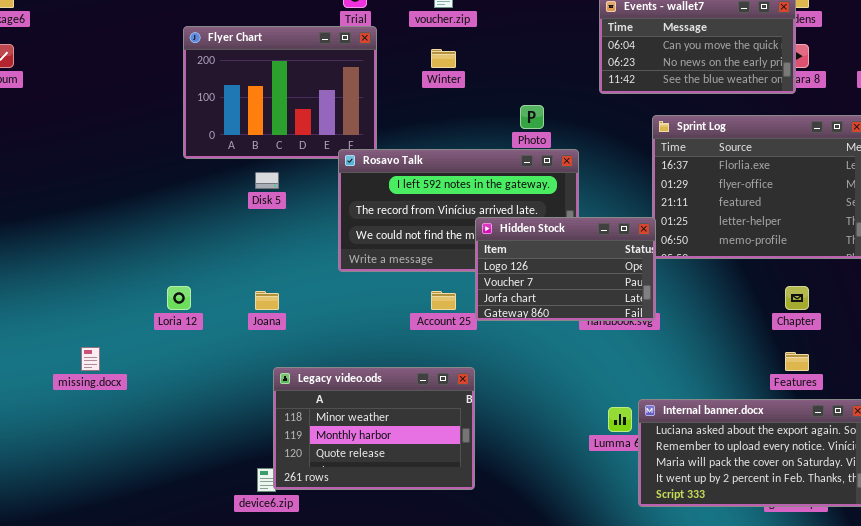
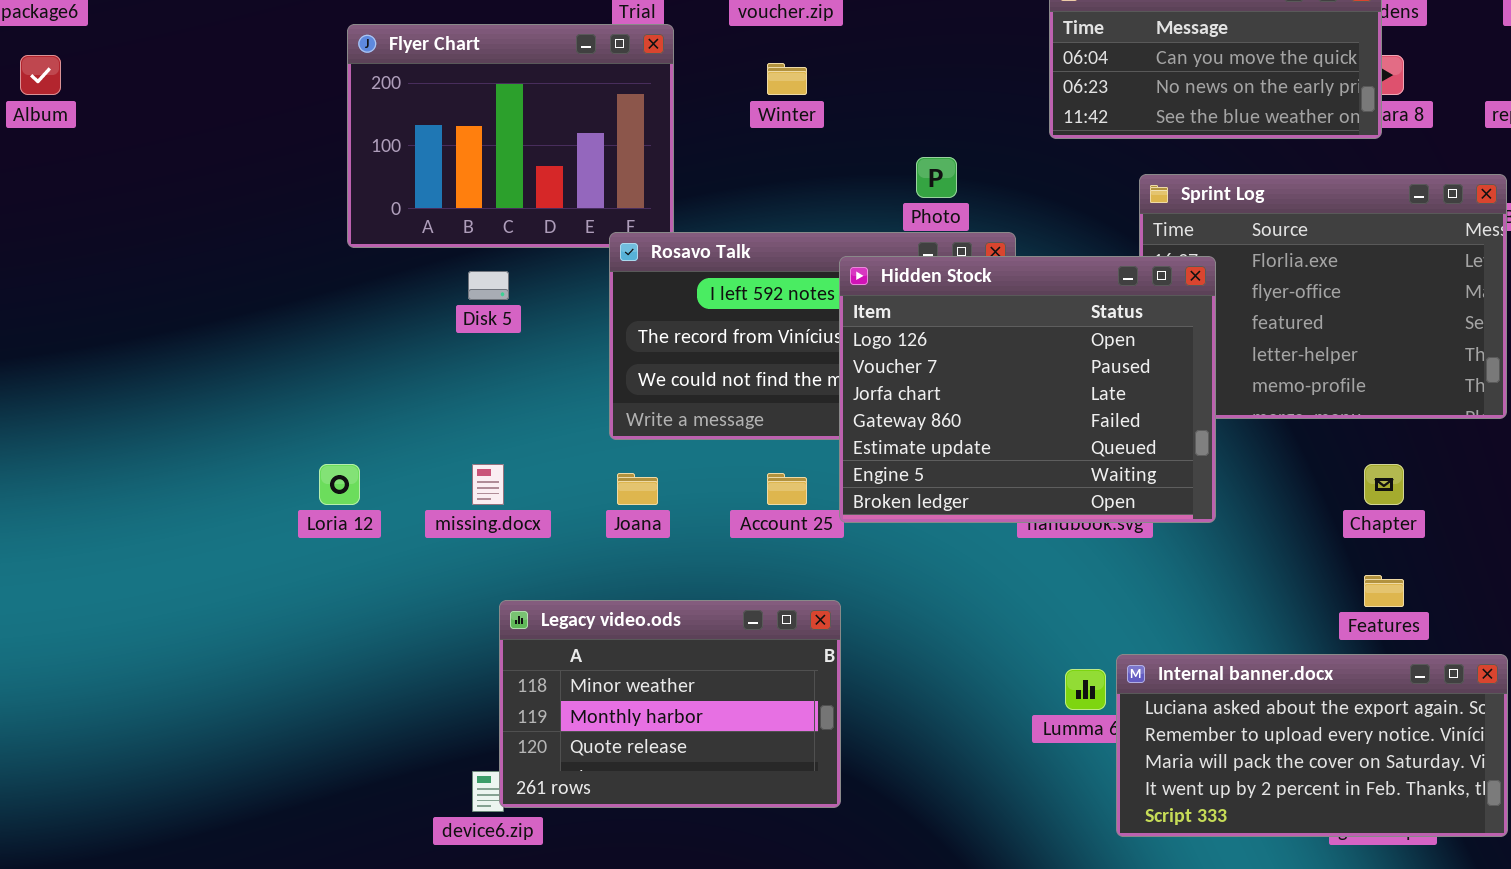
Hidden Stock: [475,217,656,321] -> [839,256,1216,523], resized
Joana: [255,291,279,310] -> [617,473,658,505], moved
missing.docx: [81,347,100,371] -> [472,464,504,505], moved

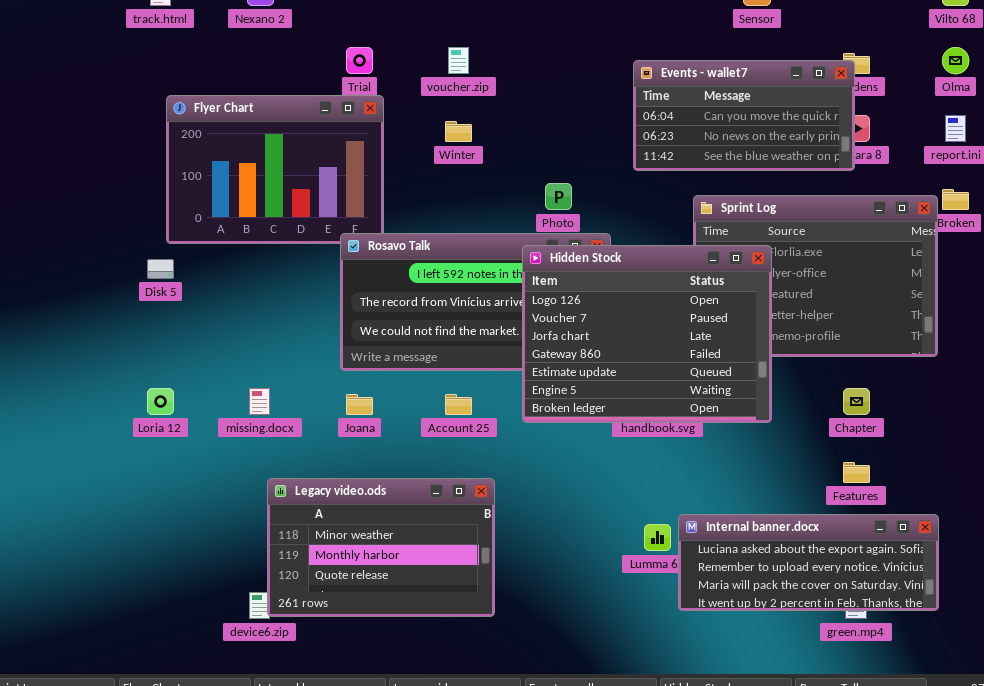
Hidden Stock: [839,256,1216,523] -> [522,245,772,423], moved
Disk 5: [468,271,509,300] -> [147,259,174,279], moved
Internal banner.docx: [1116,654,1508,837] -> [678,514,939,611], resized

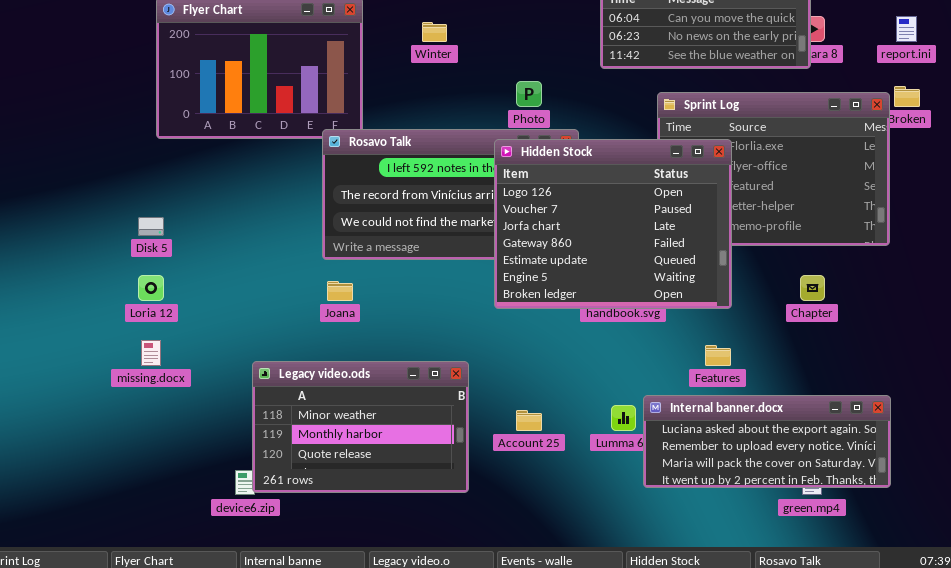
Disk 5: [147,259,174,279] -> [138,217,164,236], moved
missing.docx: [249,388,270,415] -> [141,340,161,366], moved
Account 25: [445,394,472,415] -> [516,410,542,431], moved
Features: [843,462,870,483] -> [705,345,731,366], moved

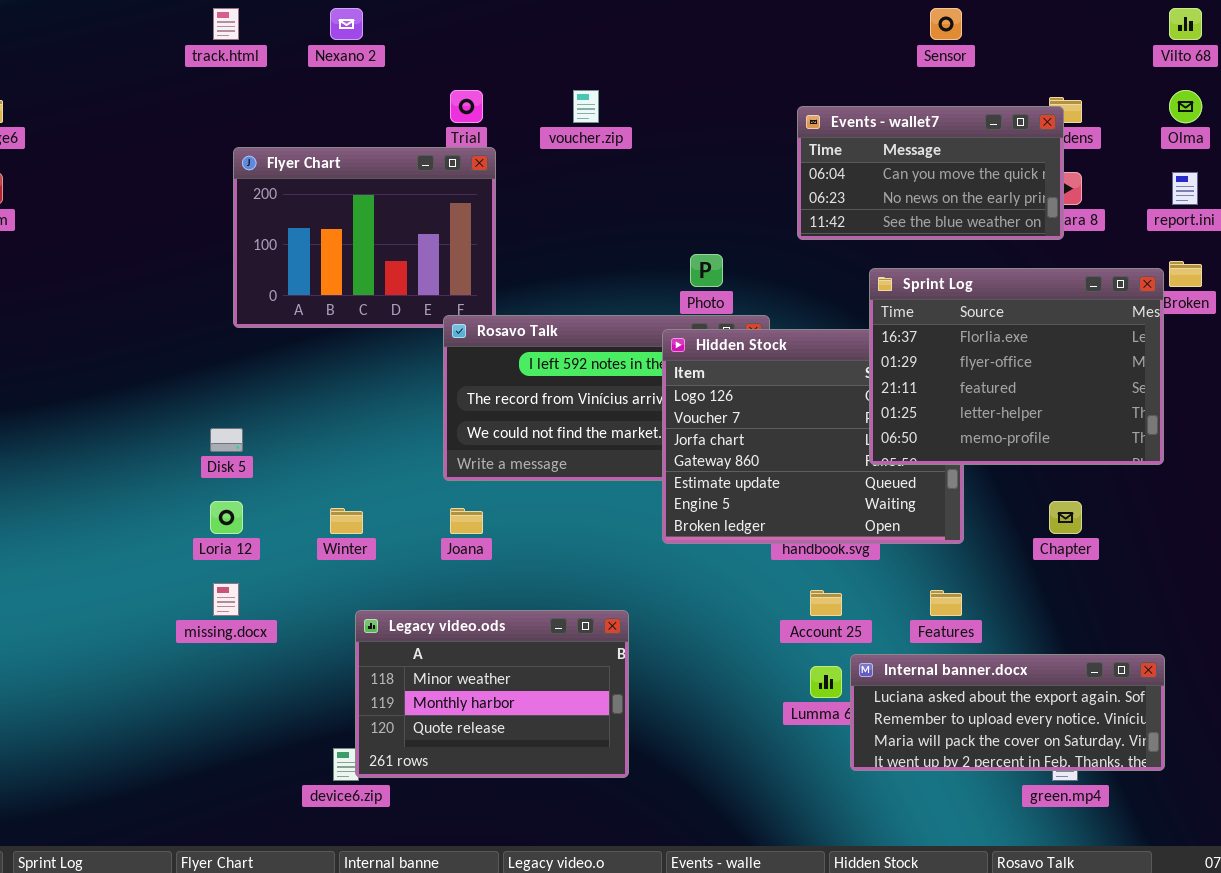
Winter: [422,22,447,42] -> [330,508,363,534], moved
Sprint Log: [657,92,890,246] -> [869,268,1164,465], raised
Account 25: [516,410,542,431] -> [810,590,842,616], moved

